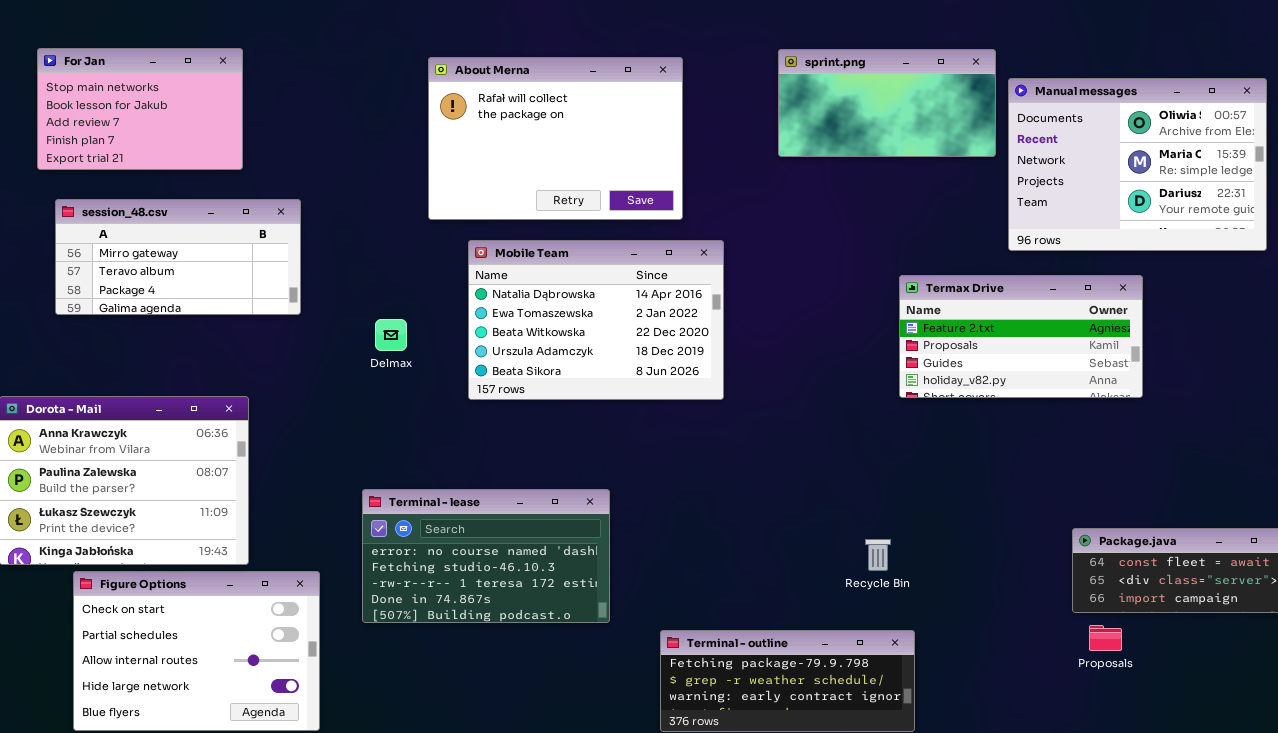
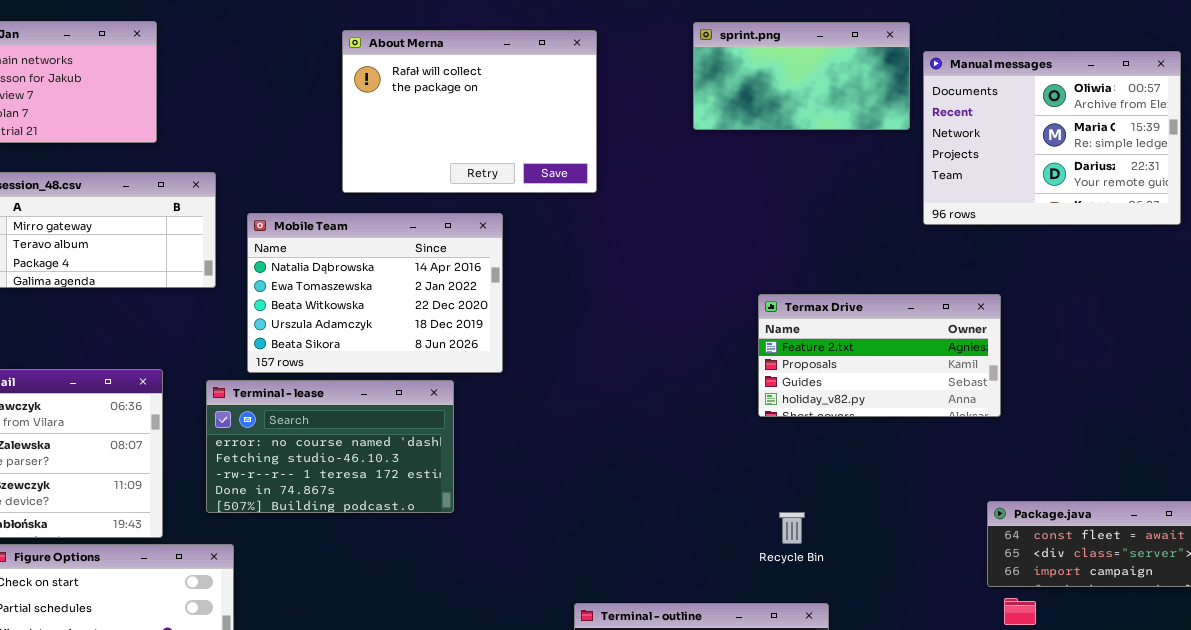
Mobile Team: [468,240,724,400] -> [247,213,503,373], moved
Termax Drive: [899,275,1143,398] -> [758,294,1001,417], moved
Terminal - lease: [362,489,610,623] -> [206,380,454,513], moved

